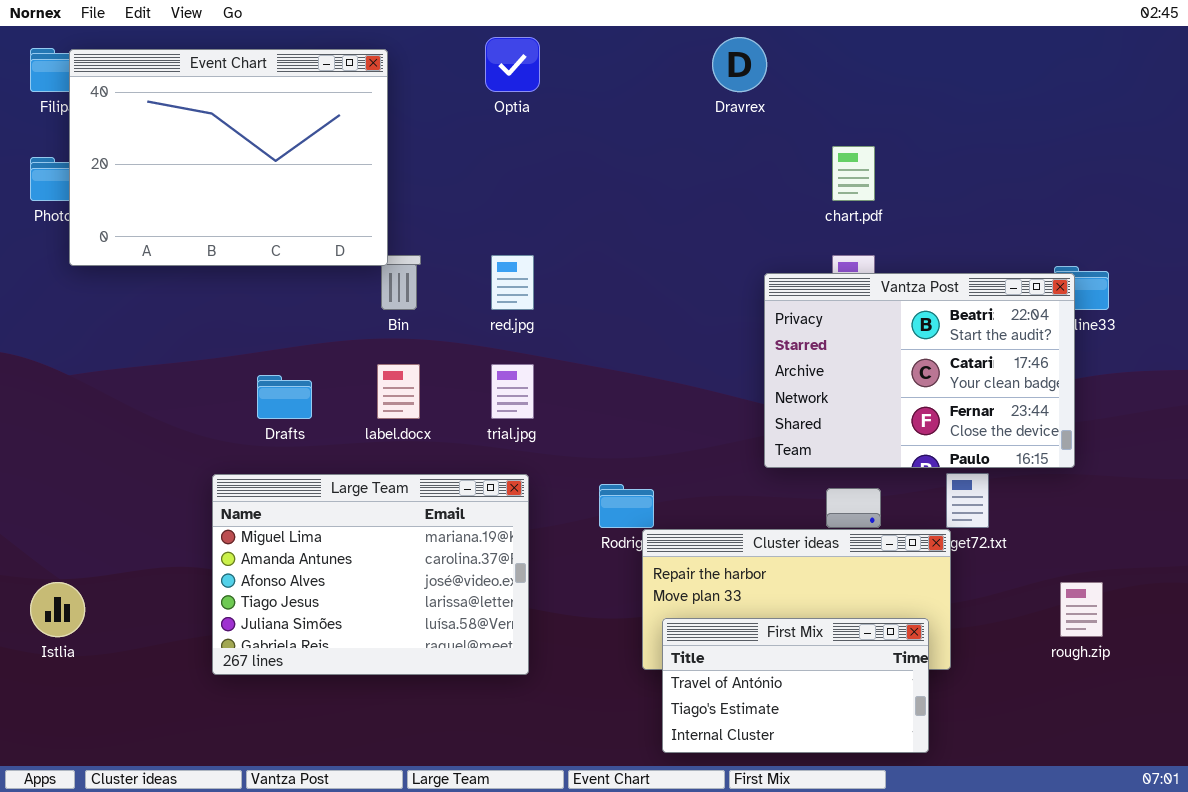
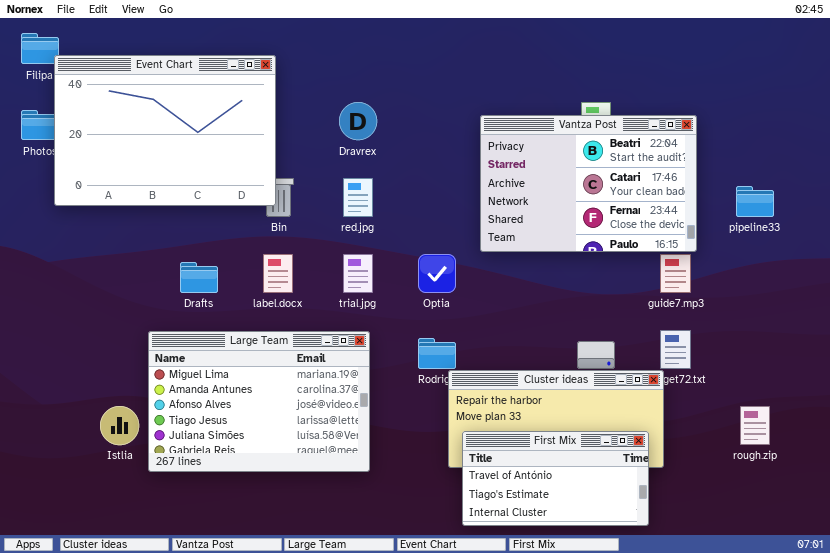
Optia: [485,37,540,92] -> [418,254,456,293], moved
Dravrex: [712,37,767,92] -> [339,102,377,140], moved
Event Chart: [69,49,388,266] -> [54,55,276,206], moved
Vantza Post: [764,273,1075,468] -> [480,115,697,252], moved
Istlia: [30,582,85,637] -> [100,406,139,445], moved

